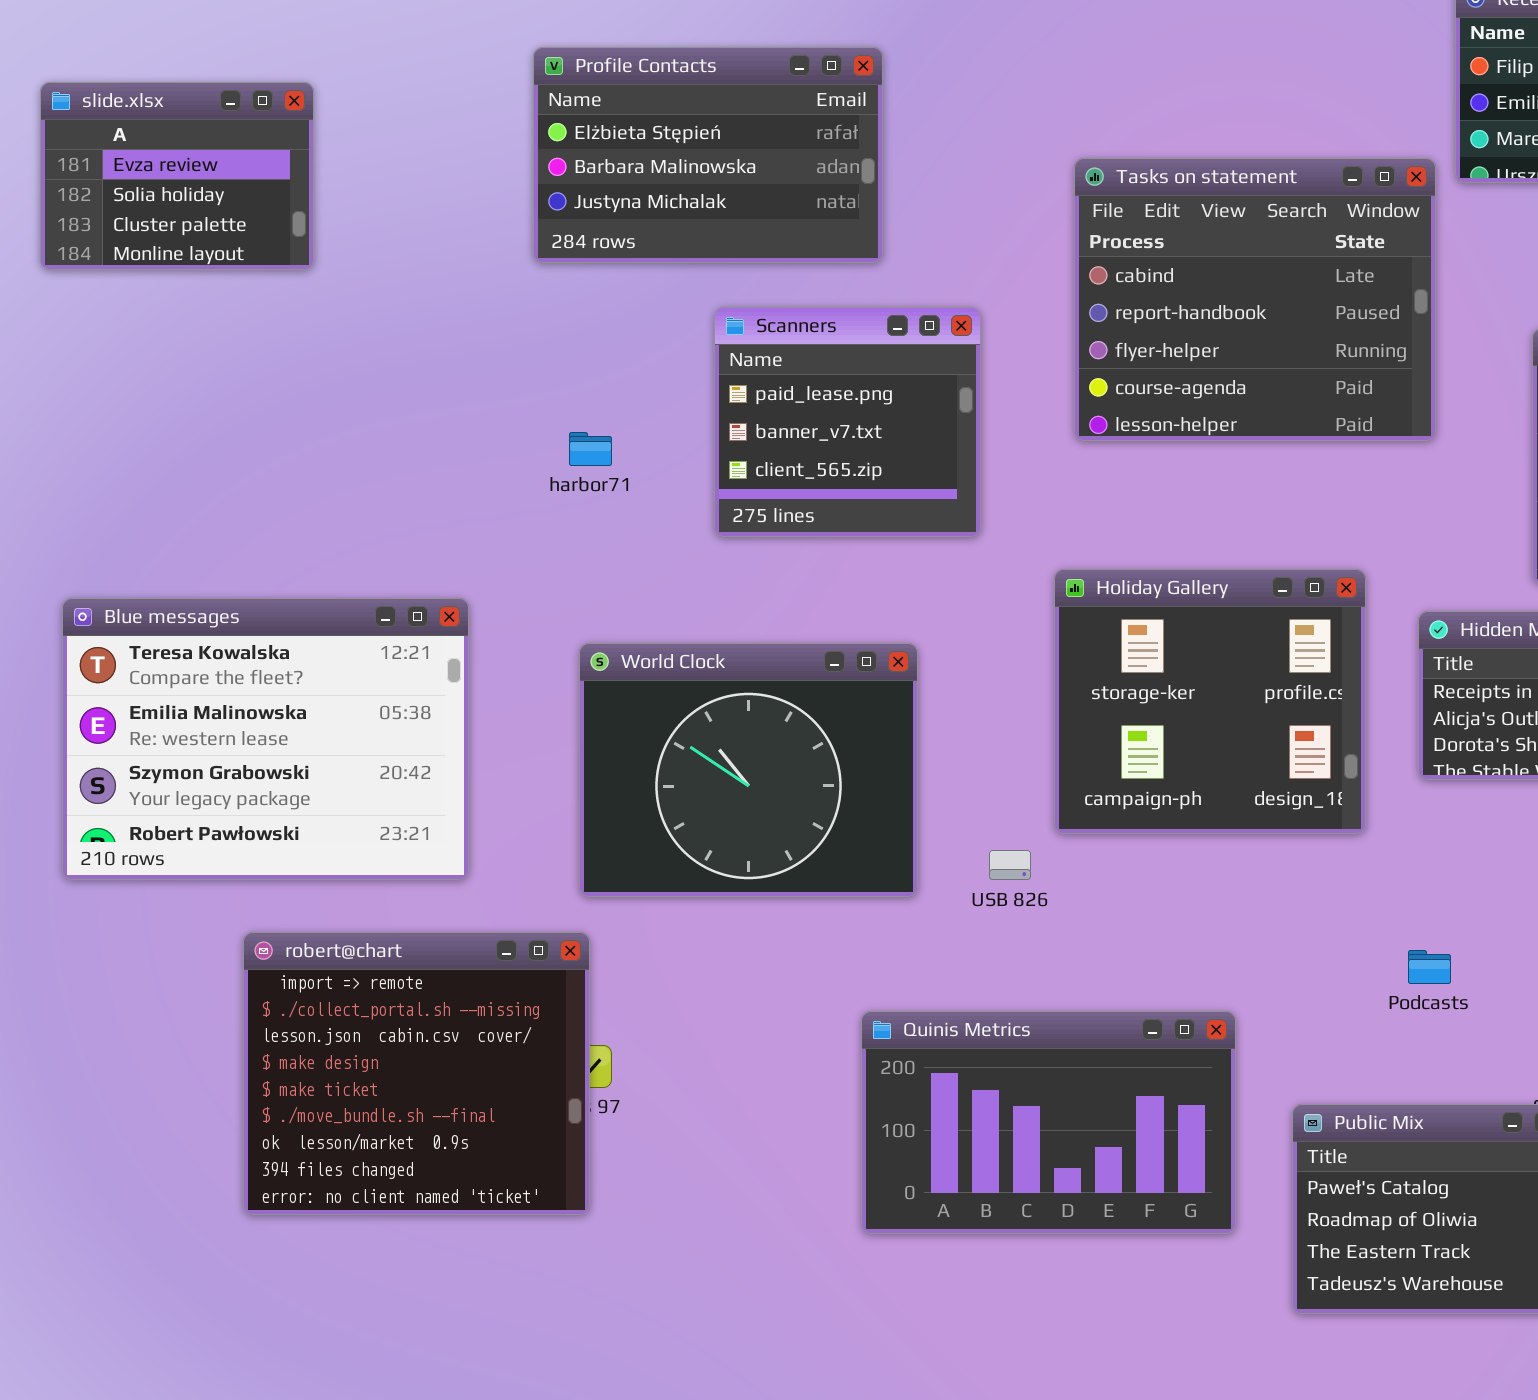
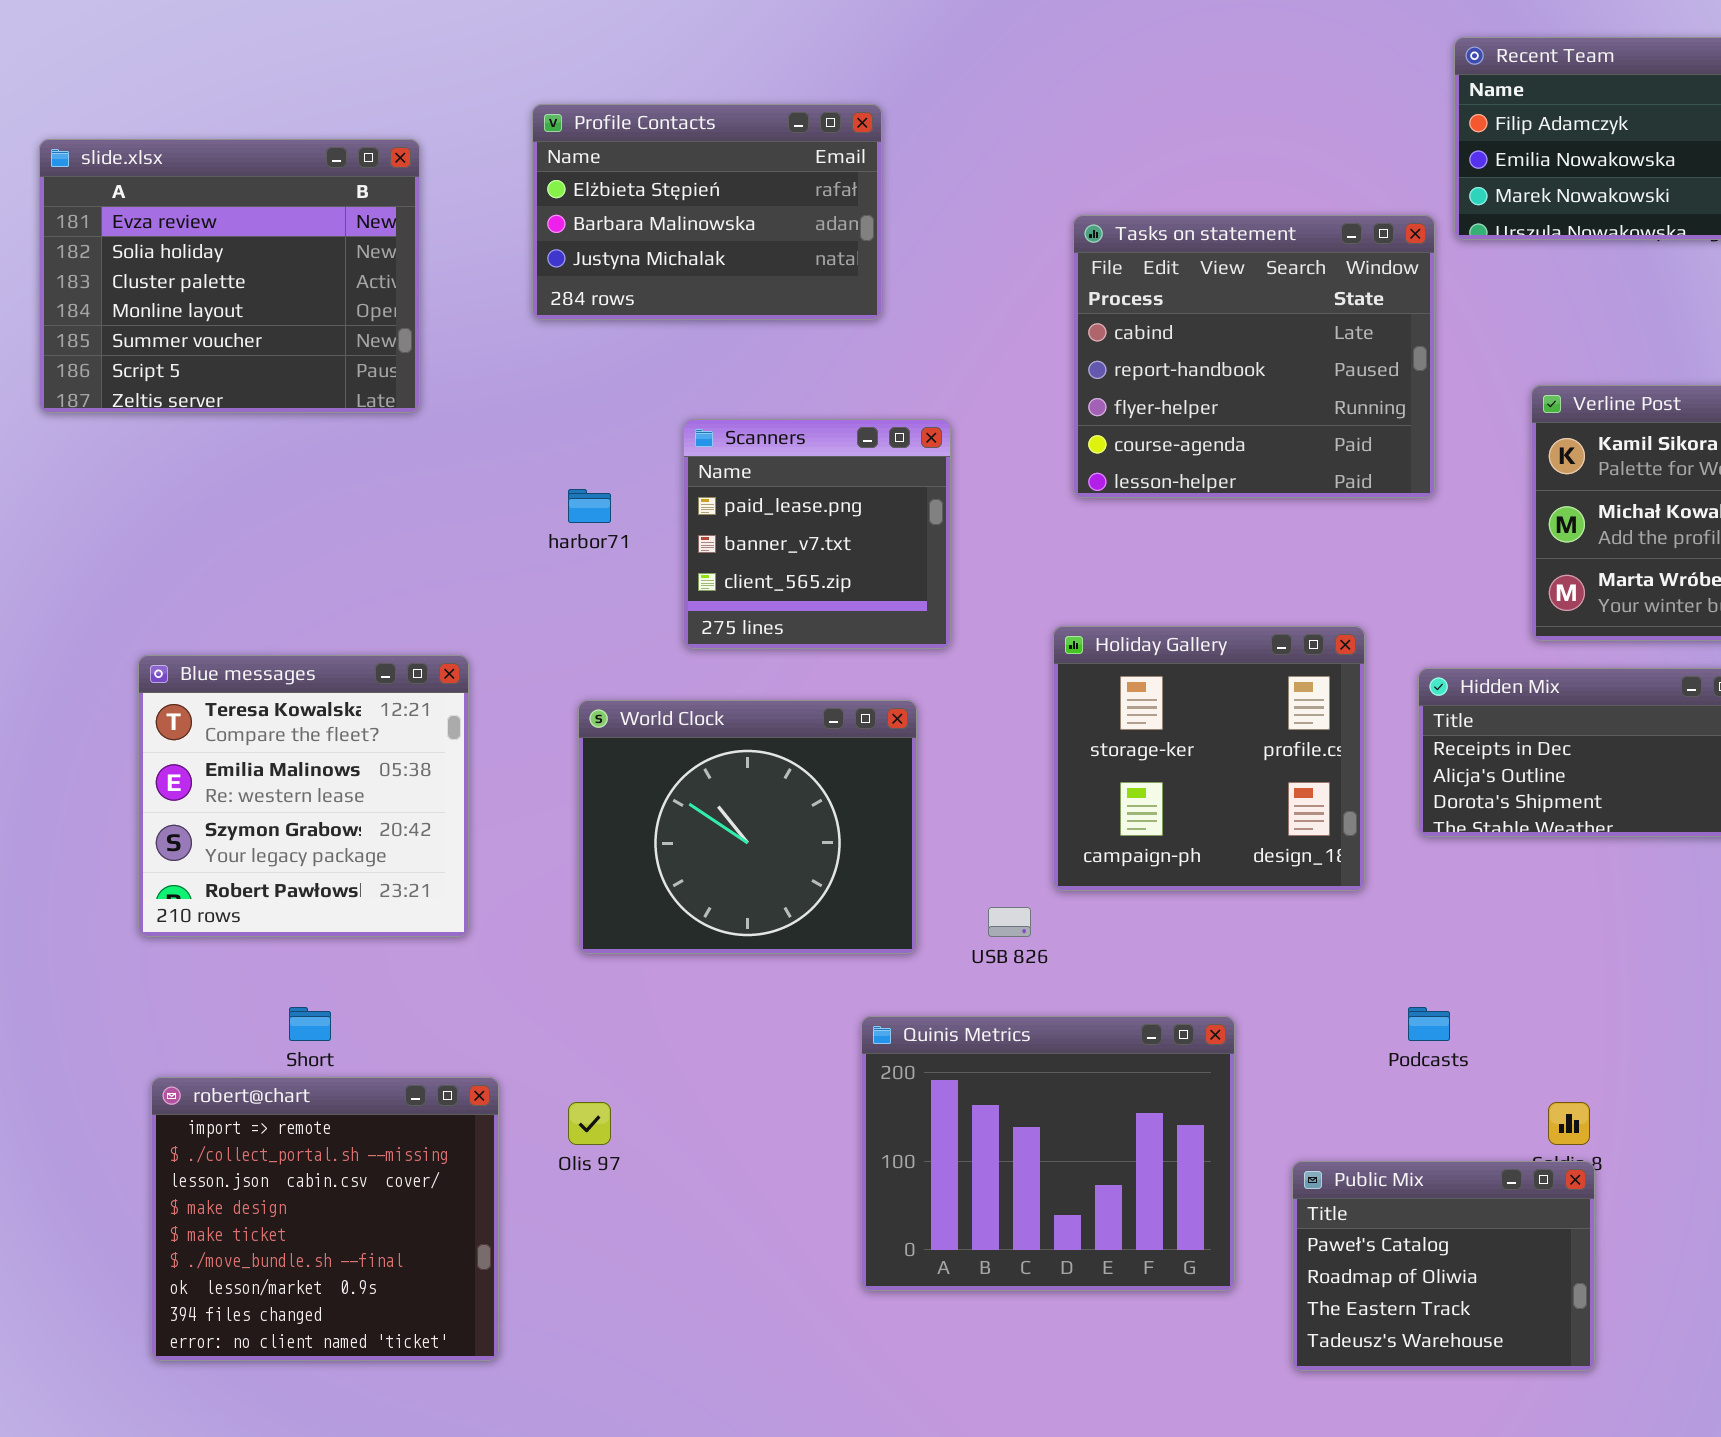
slide.xlsx: [40,82,314,270] -> [39,139,420,413], resized
Scanners: [714,307,981,537] -> [683,419,951,649], moved
Blue messages: [62,598,469,880] -> [138,655,469,937], resized
robert@chart: [243,932,590,1215] -> [151,1077,499,1361], moved
Quinis Metrics: [861,1011,1236,1234] -> [861,1016,1235,1291], resized

